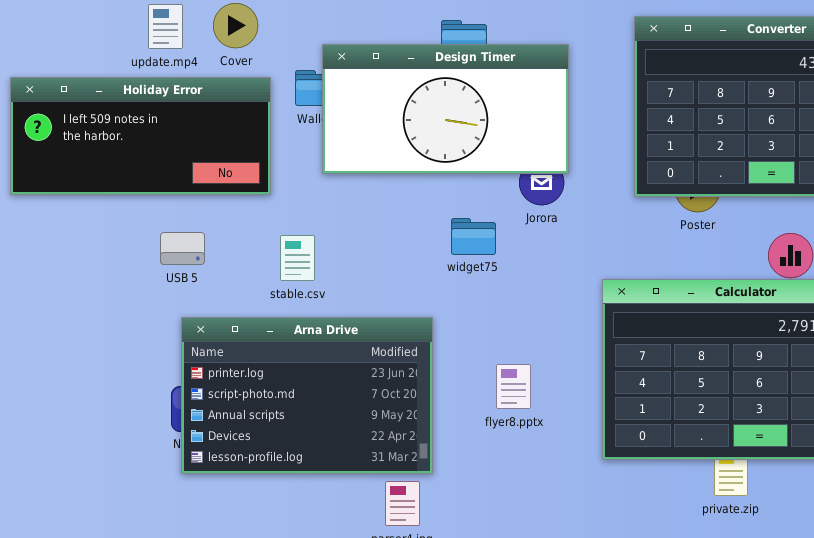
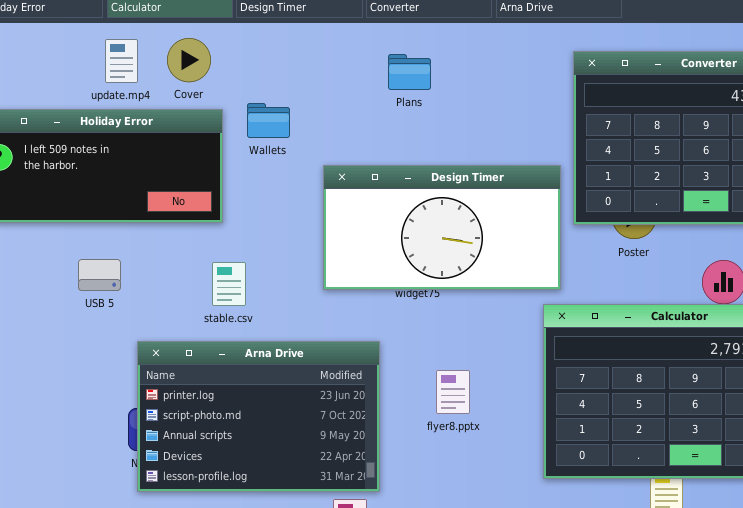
Design Timer: [322,44,569,174] -> [323,165,561,290], moved
USB 5: [160,232,205,265] -> [78,259,121,291], moved
stable.csv: [280,235,315,281] -> [212,262,246,306], moved
flyer8.pptx: [496,364,531,409] -> [436,370,470,414], moved

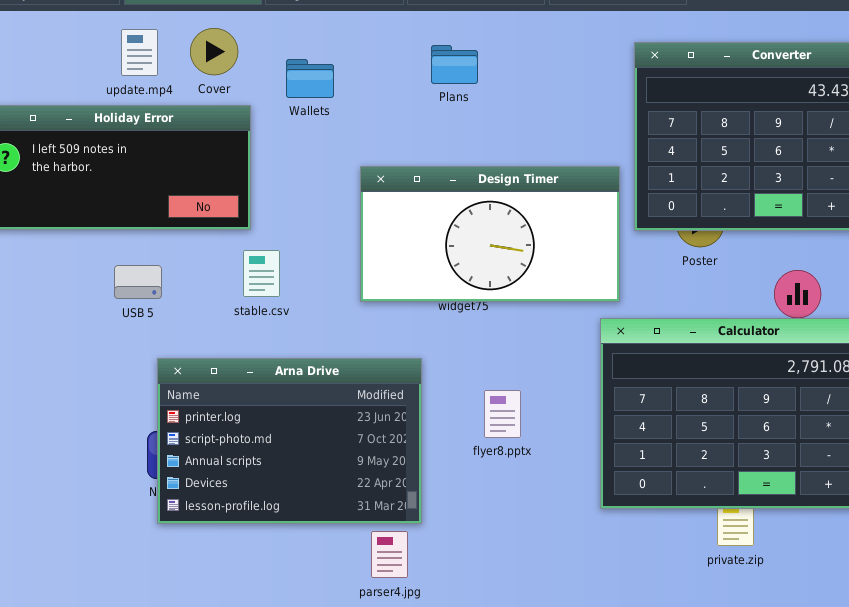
Wallets: [247,103,290,138] -> [286,59,334,98], moved
USB 5: [78,259,121,291] -> [114,265,162,299], moved
stable.csv: [212,262,246,306] -> [243,250,280,297], moved

